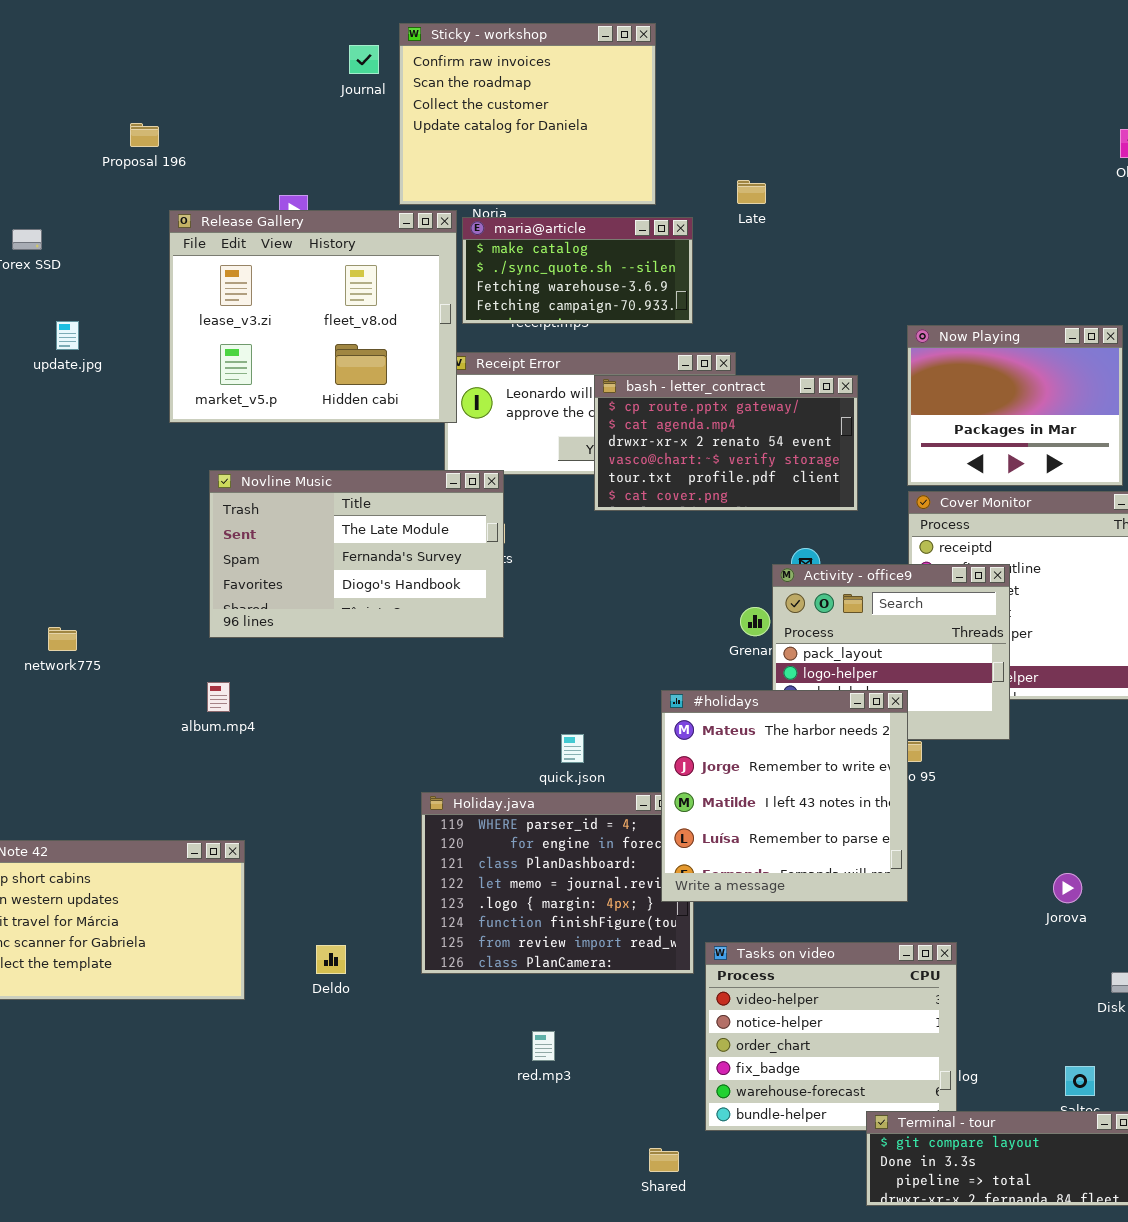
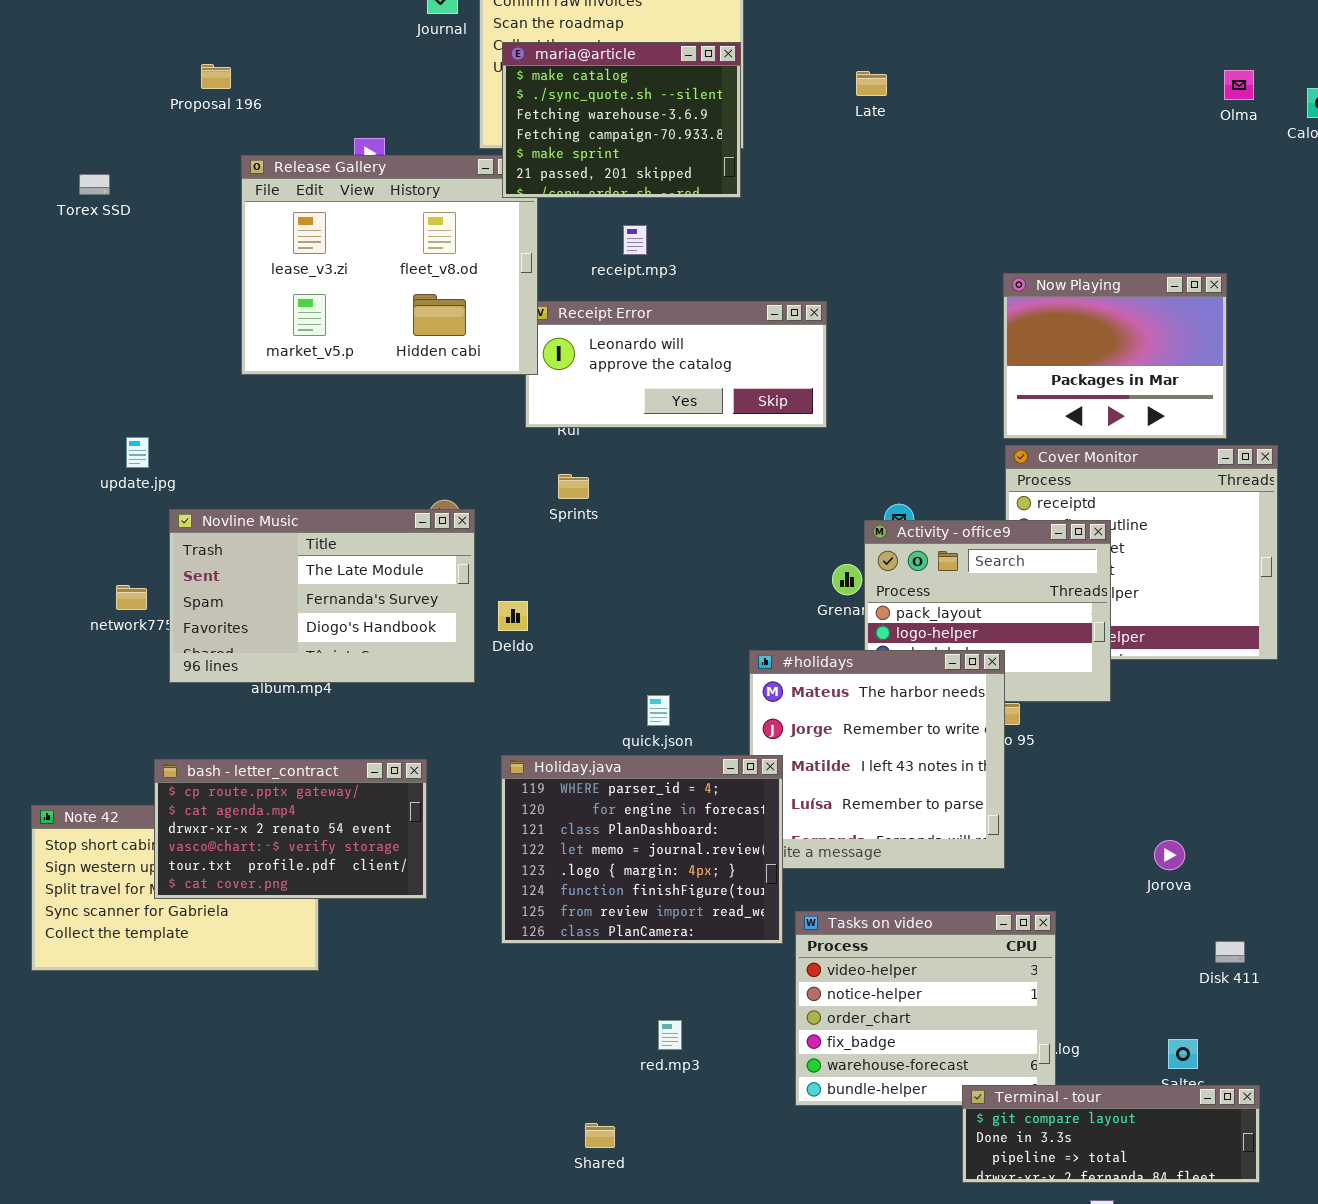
Late: [737,180,766,204] -> [856,71,887,96], moved
maria@article: [462,217,693,324] -> [502,42,741,198], moved, resized
update.jpg: [56,321,79,350] -> [126,437,149,468], moved
bash - letter_contract: [594,375,858,511] -> [154,759,427,899], moved
Novline Music: [209,470,504,638] -> [169,509,475,683], moved
Holiday.java: [421,792,694,974] -> [501,755,783,944], raised
Deldo: [316,945,346,974] -> [498,601,528,631], moved
red.mp3: [532,1031,555,1061] -> [658,1020,682,1050], moved
Shared: [649,1148,679,1172] -> [585,1123,615,1148], moved

